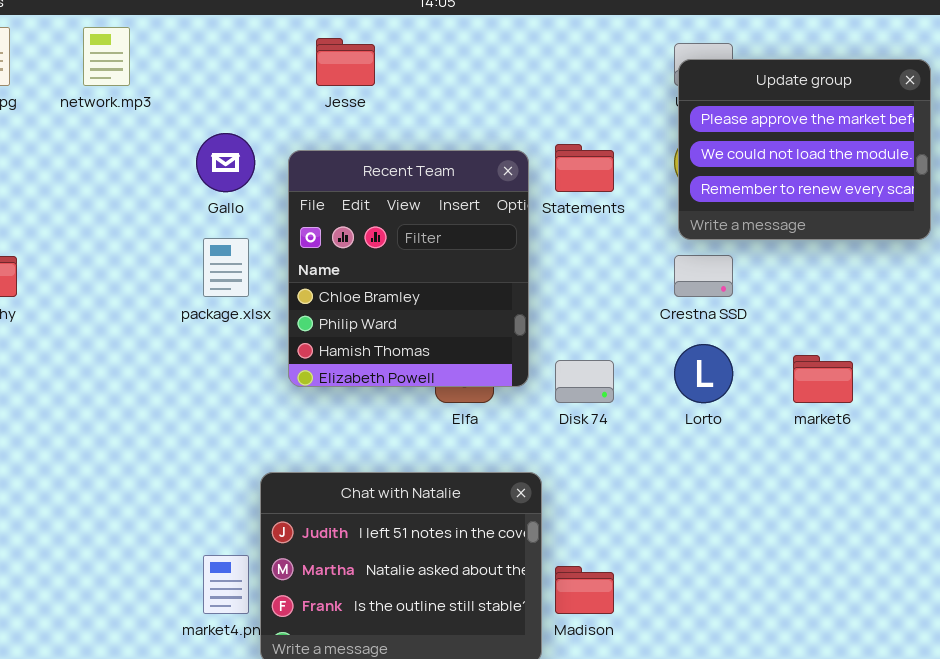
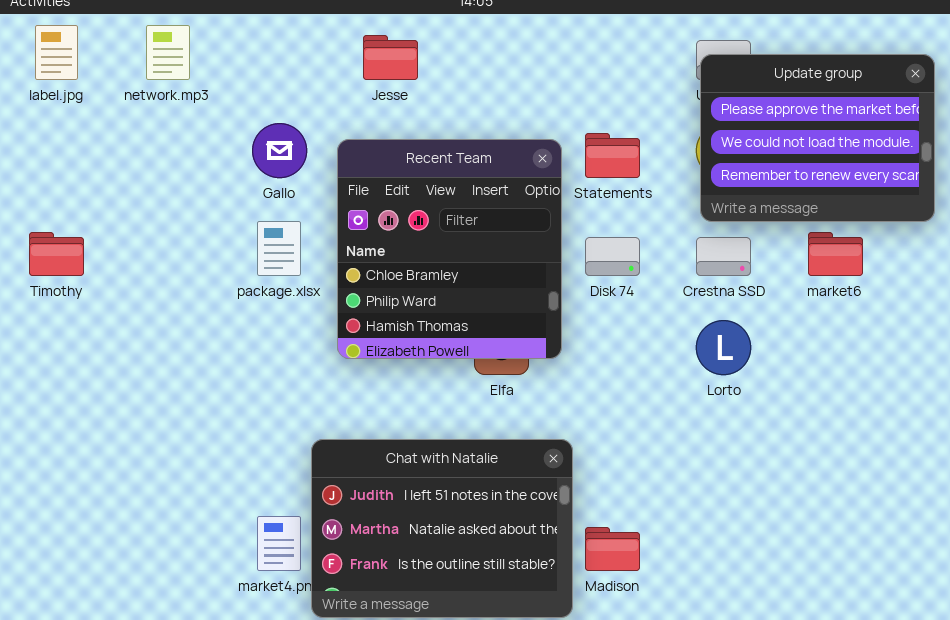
market6: [793,355,853,403] -> [808,232,863,276], moved
Disk 74: [555,360,614,403] -> [585,237,640,276], moved

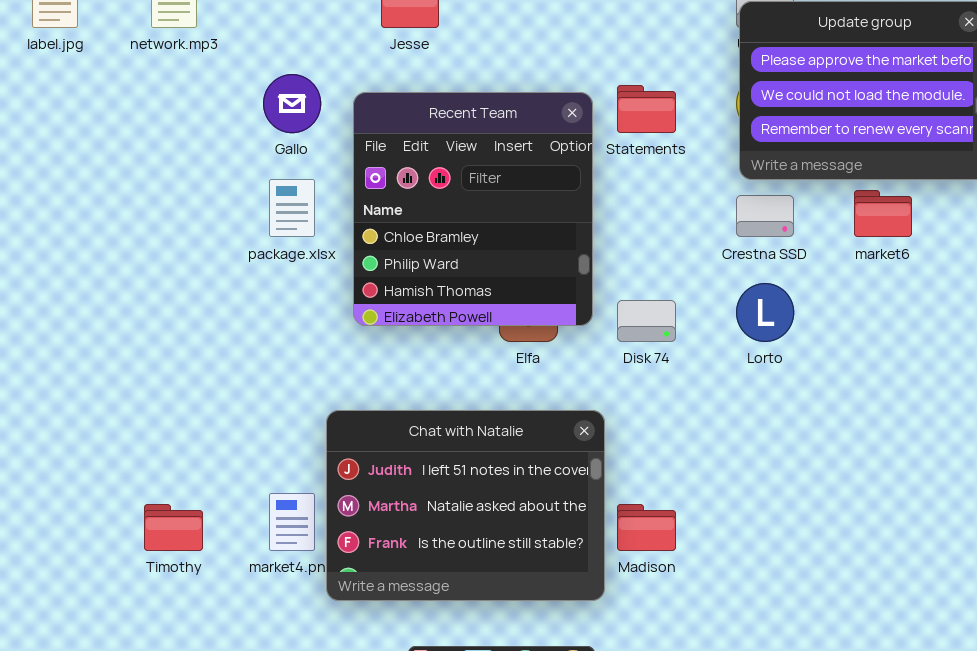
Timothy: [29,232,84,276] -> [144,504,203,551], moved
Disk 74: [585,237,640,276] -> [617,300,676,342], moved

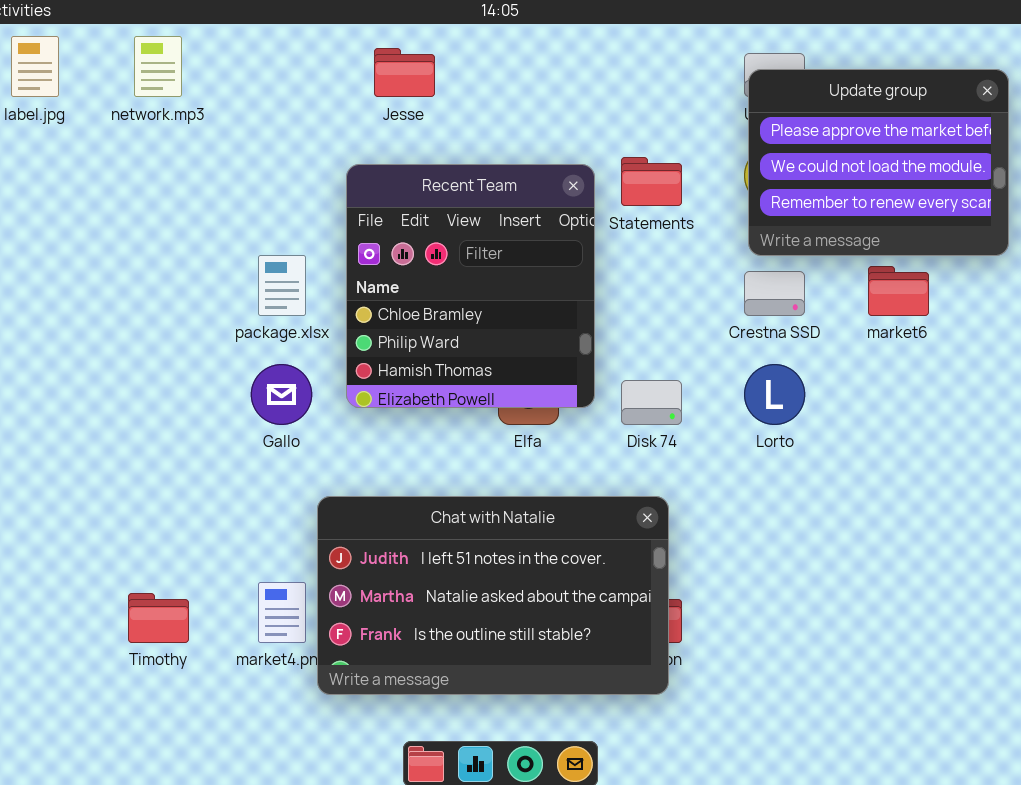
Gallo: [263,74,321,133] -> [251,364,312,425], moved
Chat with Natalie: [326,410,605,601] -> [317,496,669,695], resized

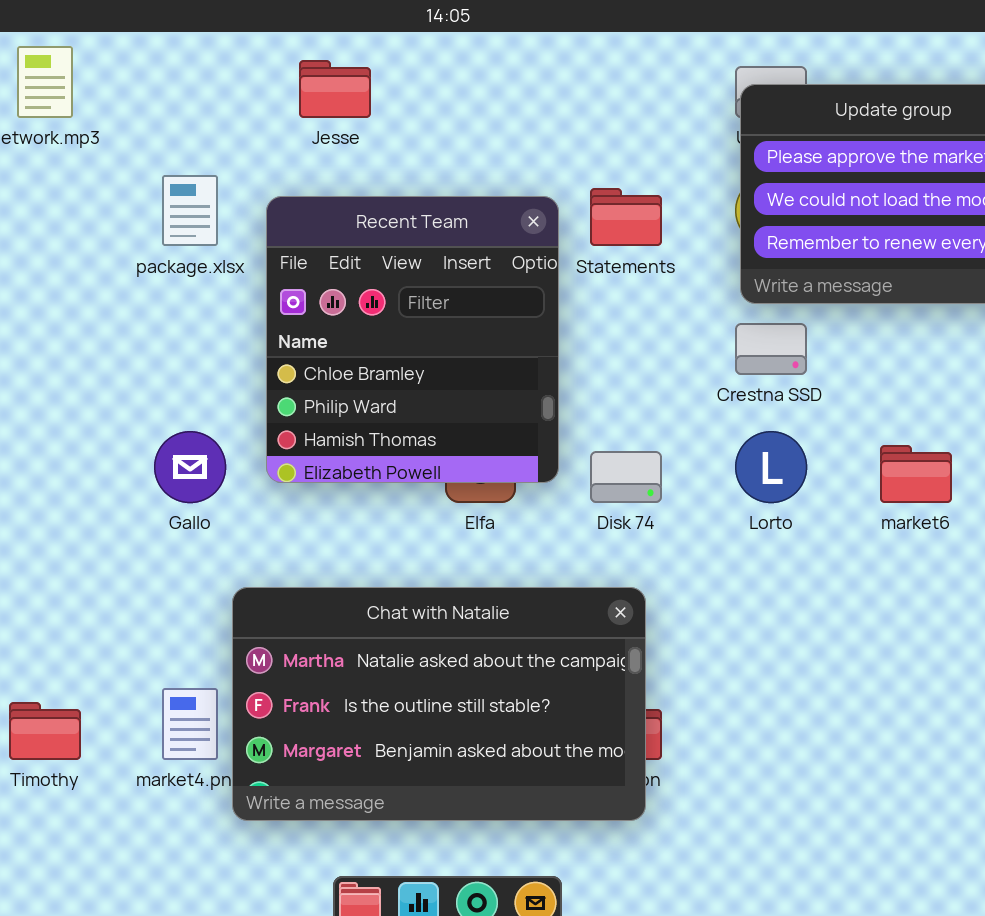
package.xlsx: [258,255,306,316] -> [162,175,218,246], moved
market6: [868,266,929,316] -> [880,445,952,503], moved
Chat with Natalie: [317,496,669,695] -> [232,587,646,821], scrolled down 1 row

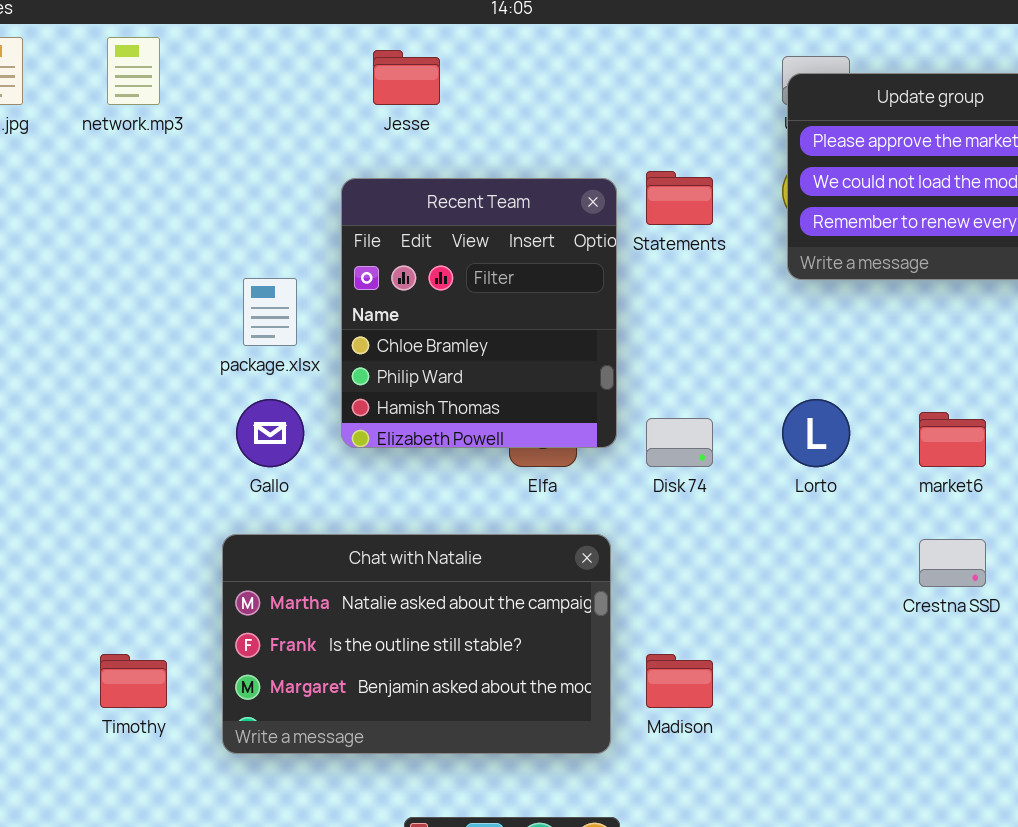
package.xlsx: [162,175,218,246] -> [243,278,297,346], moved
Crestna SSD: [735,323,807,375] -> [919,539,986,587], moved
Chat with Natalie: [232,587,646,821] -> [222,534,611,754], moved

